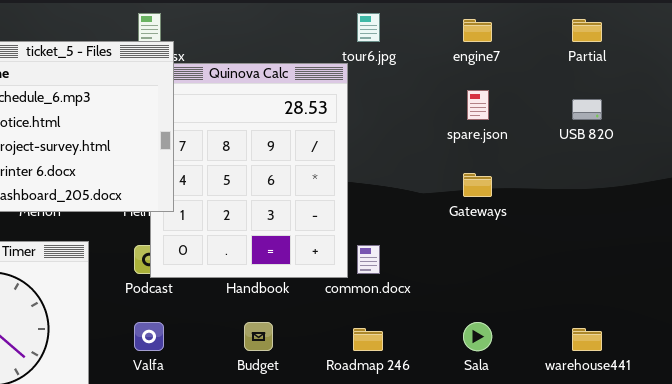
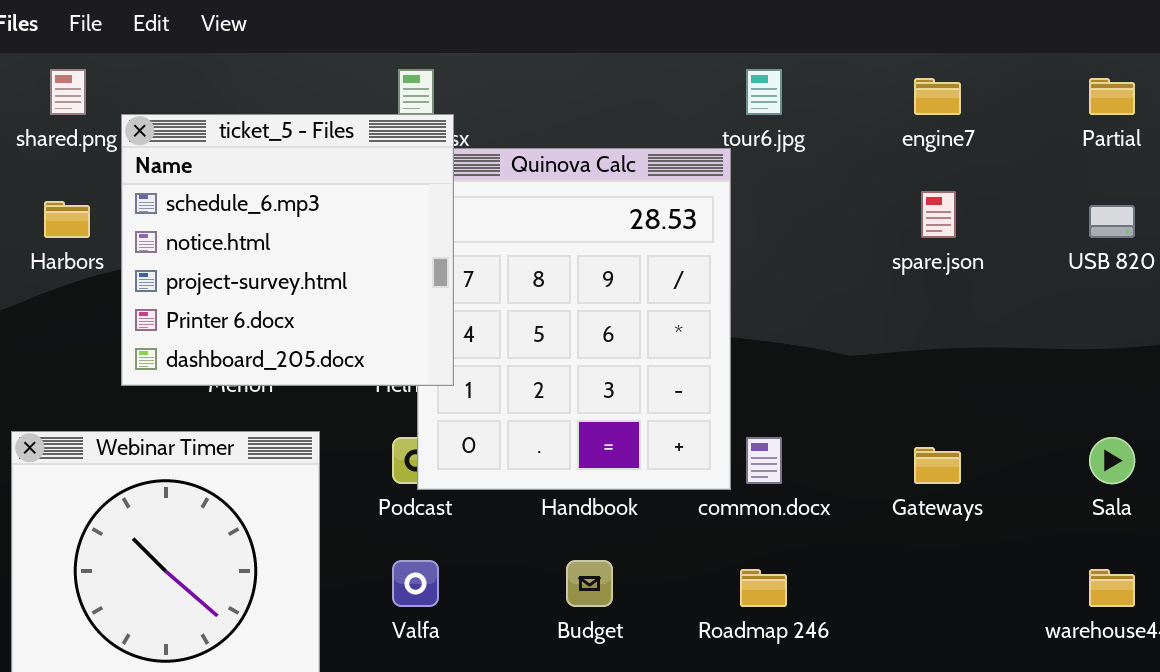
Gateways: [463,173,492,197] -> [914,447,961,484], moved
Sala: [463,322,492,351] -> [1089,437,1135,484], moved

